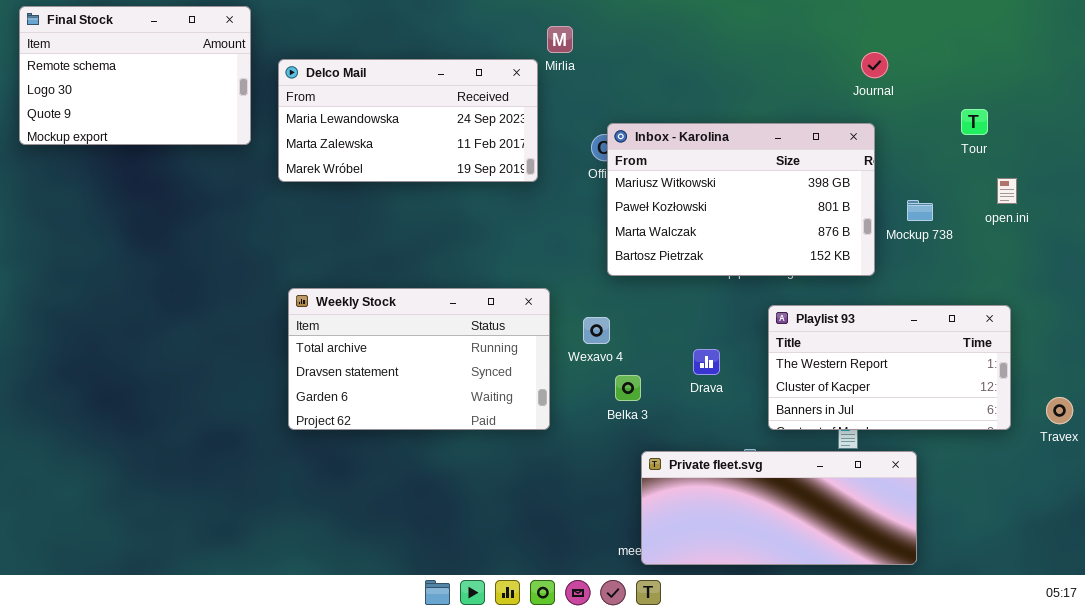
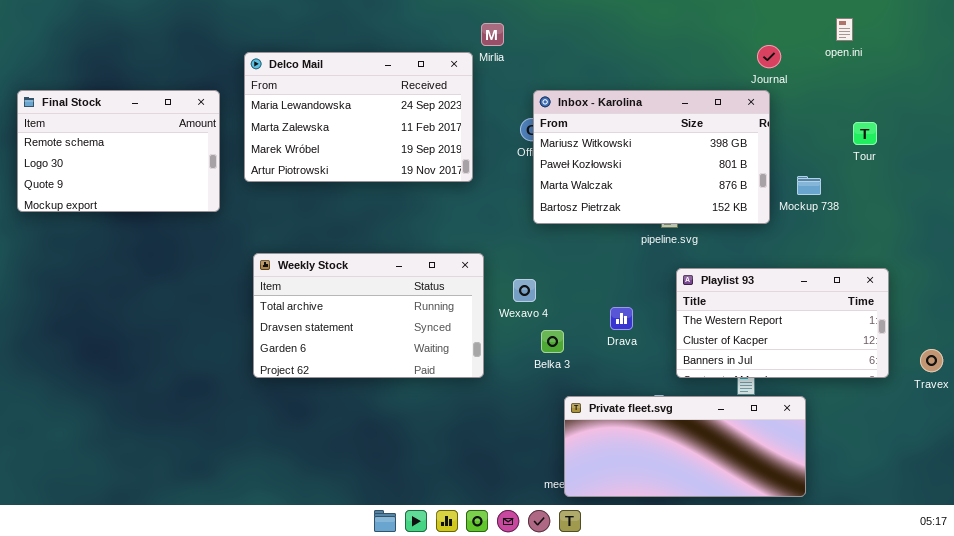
Final Stock: [19,6,251,145] -> [17,90,220,212], moved
Delco Mail: [278,59,538,182] -> [244,52,473,182], resized
Tour: [961,109,988,135] -> [853,122,877,145], moved
Inbox - Karolina: [607,123,875,276] -> [533,90,770,224], moved
open.ini: [997,178,1017,204] -> [836,18,853,41], moved

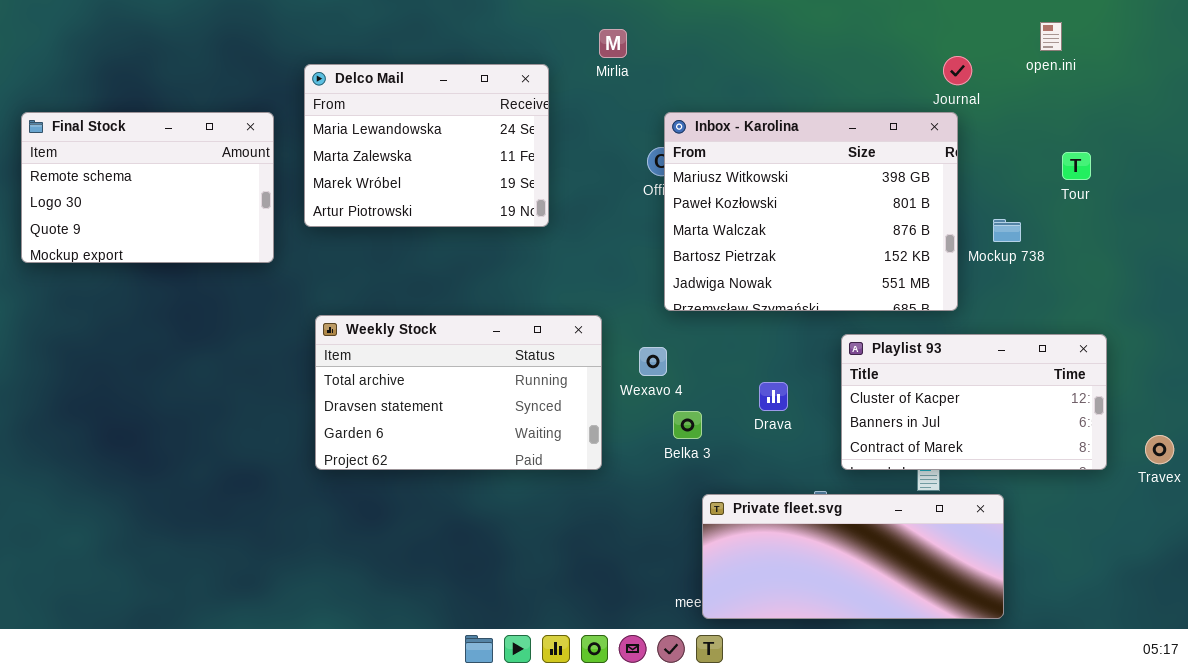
Delco Mail: [244,52,473,182] -> [304,64,549,227], resized
Inbox - Karolina: [533,90,770,224] -> [664,112,958,311], resized
Playlist 93: [676,268,889,378] -> [841,334,1107,470], scrolled down 1 row

